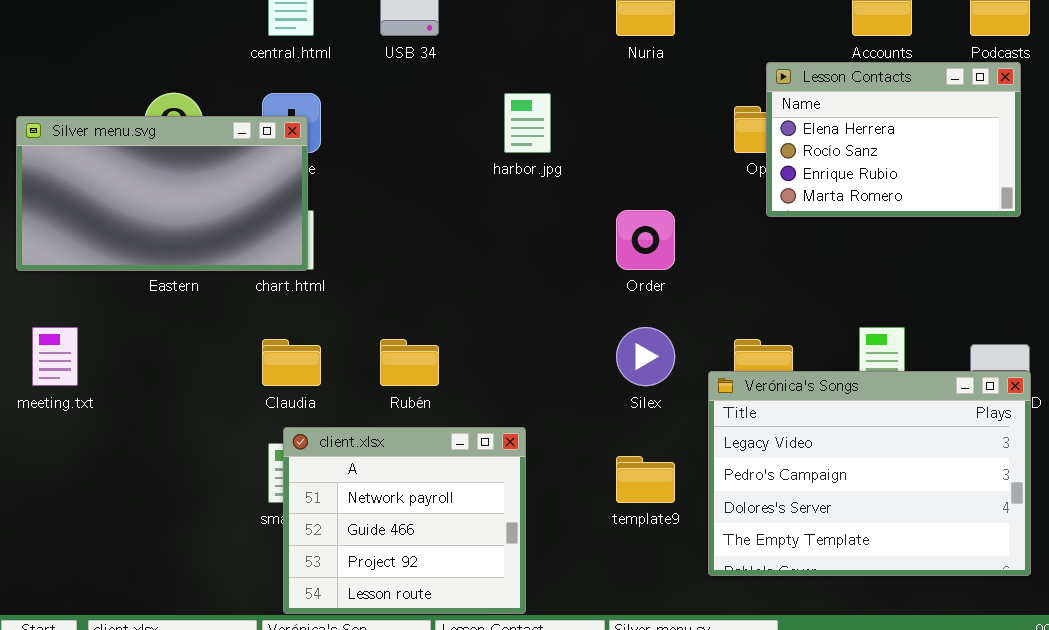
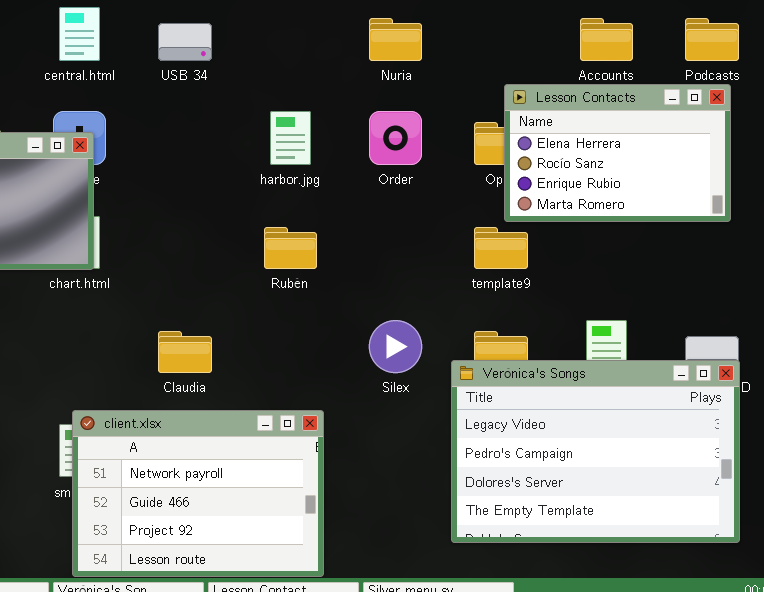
Order: [616,210,675,270] -> [369,111,422,165], moved
Claudia: [262,339,321,386] -> [158,331,212,373], moved
Rubén: [380,339,439,386] -> [264,227,317,269], moved
client.xlsx: [283,427,526,614] -> [72,410,324,577], resized
template9: [616,456,675,503] -> [474,227,528,269], moved

